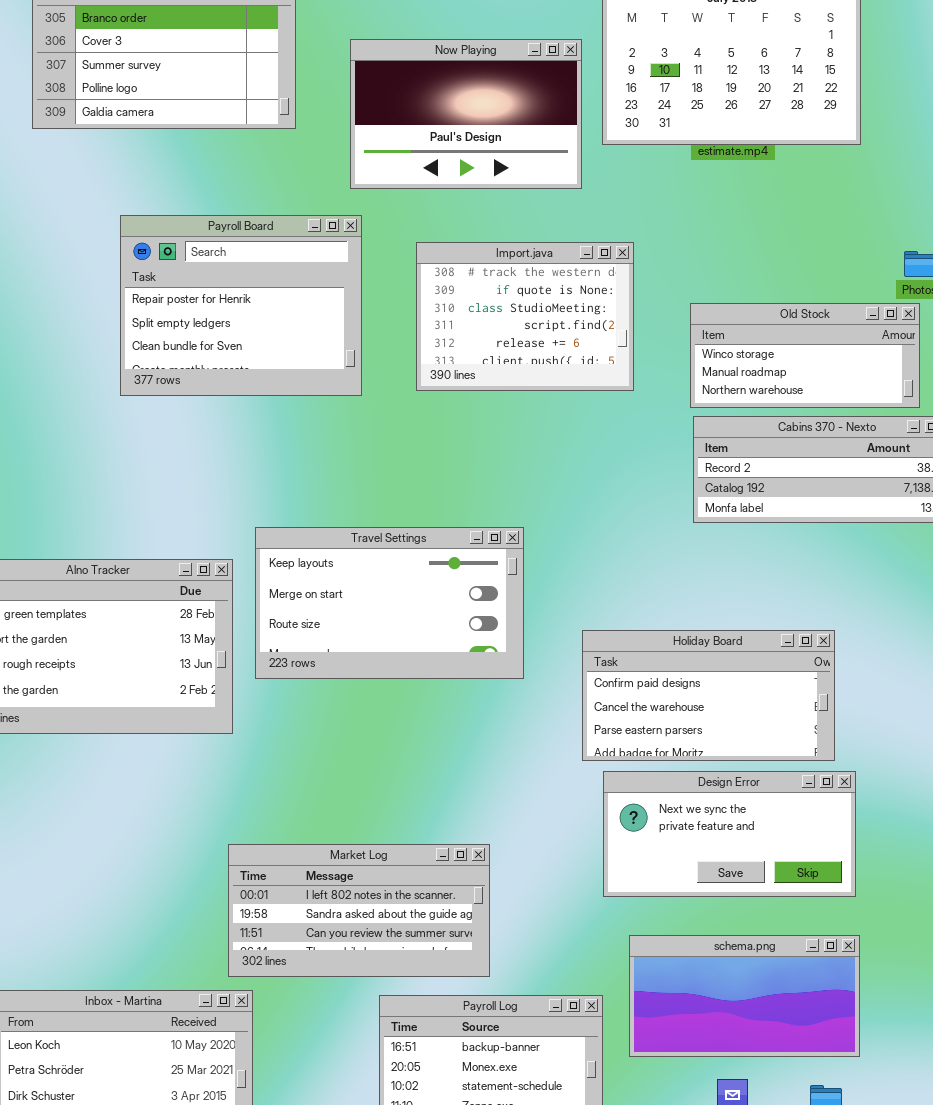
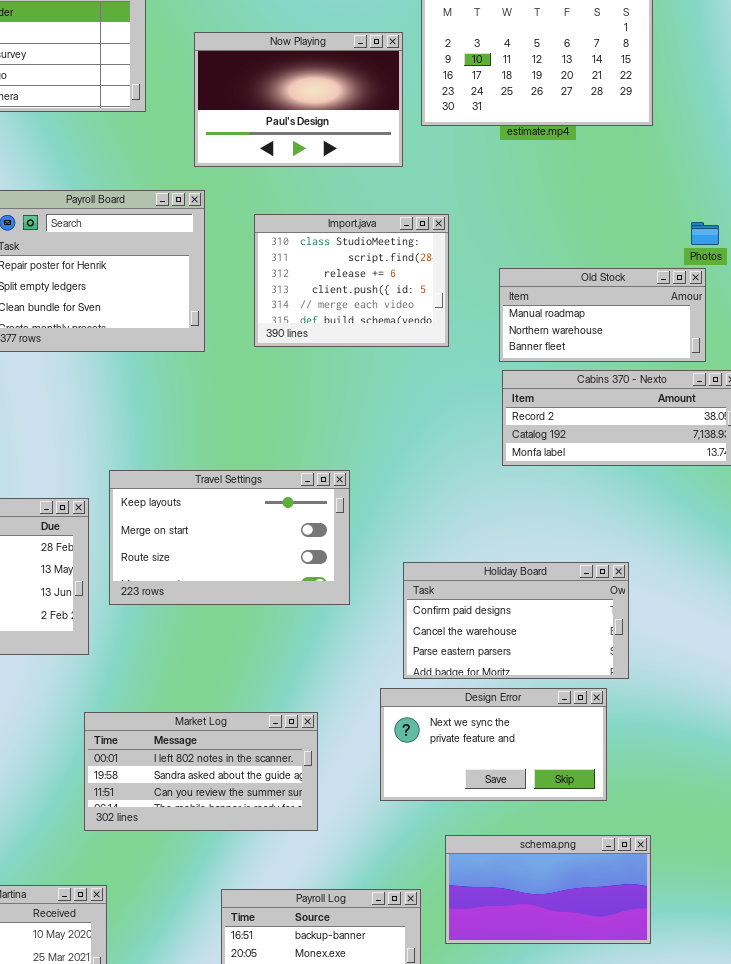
Import.java: [416,242,634,391] -> [254,214,449,347], scrolled down 2 rows
Old Stock: [690,303,920,408] -> [499,268,706,362], scrolled down 1 row
Design Error: [603,771,856,897] -> [380,688,607,801], moved
Market Log: [228,844,490,977] -> [84,712,318,831], moved

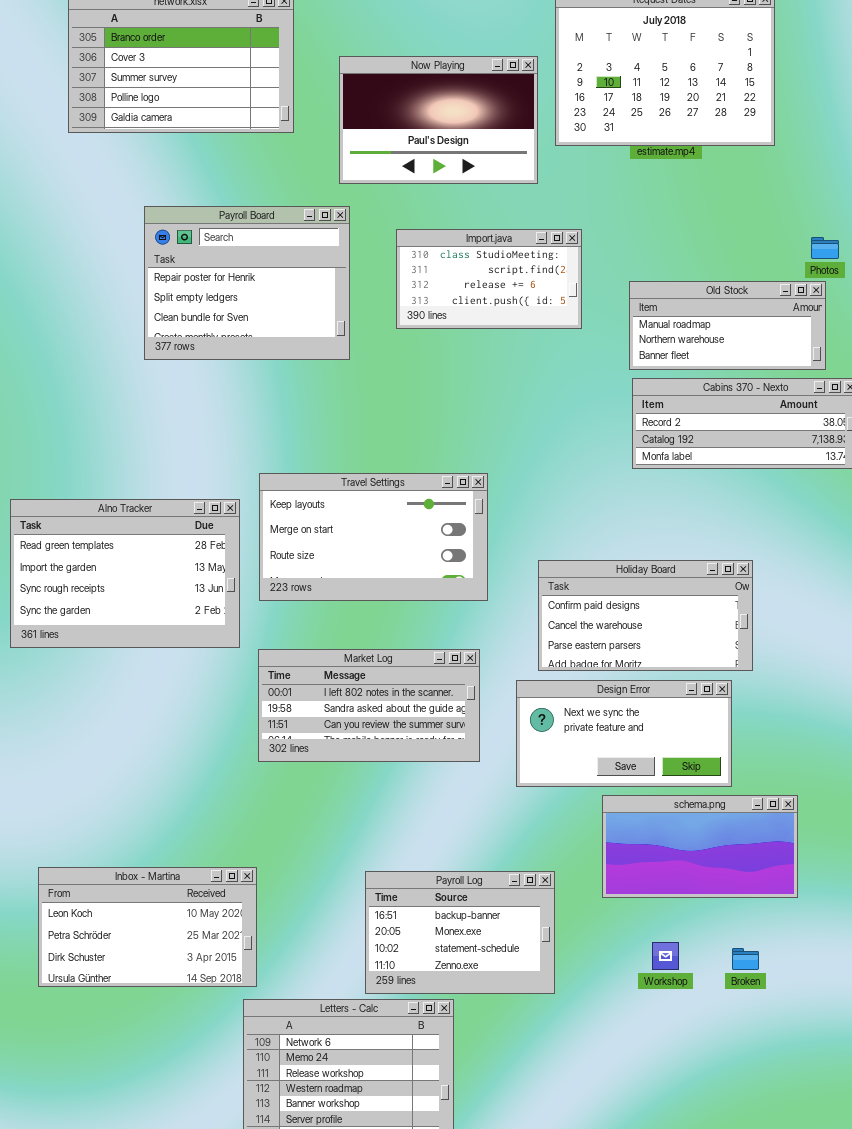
Import.java: [254,214,449,347] -> [396,229,582,329], resized
Market Log: [84,712,318,831] -> [258,649,480,762], moved
schema.png: [445,835,651,944] -> [602,795,798,898], moved

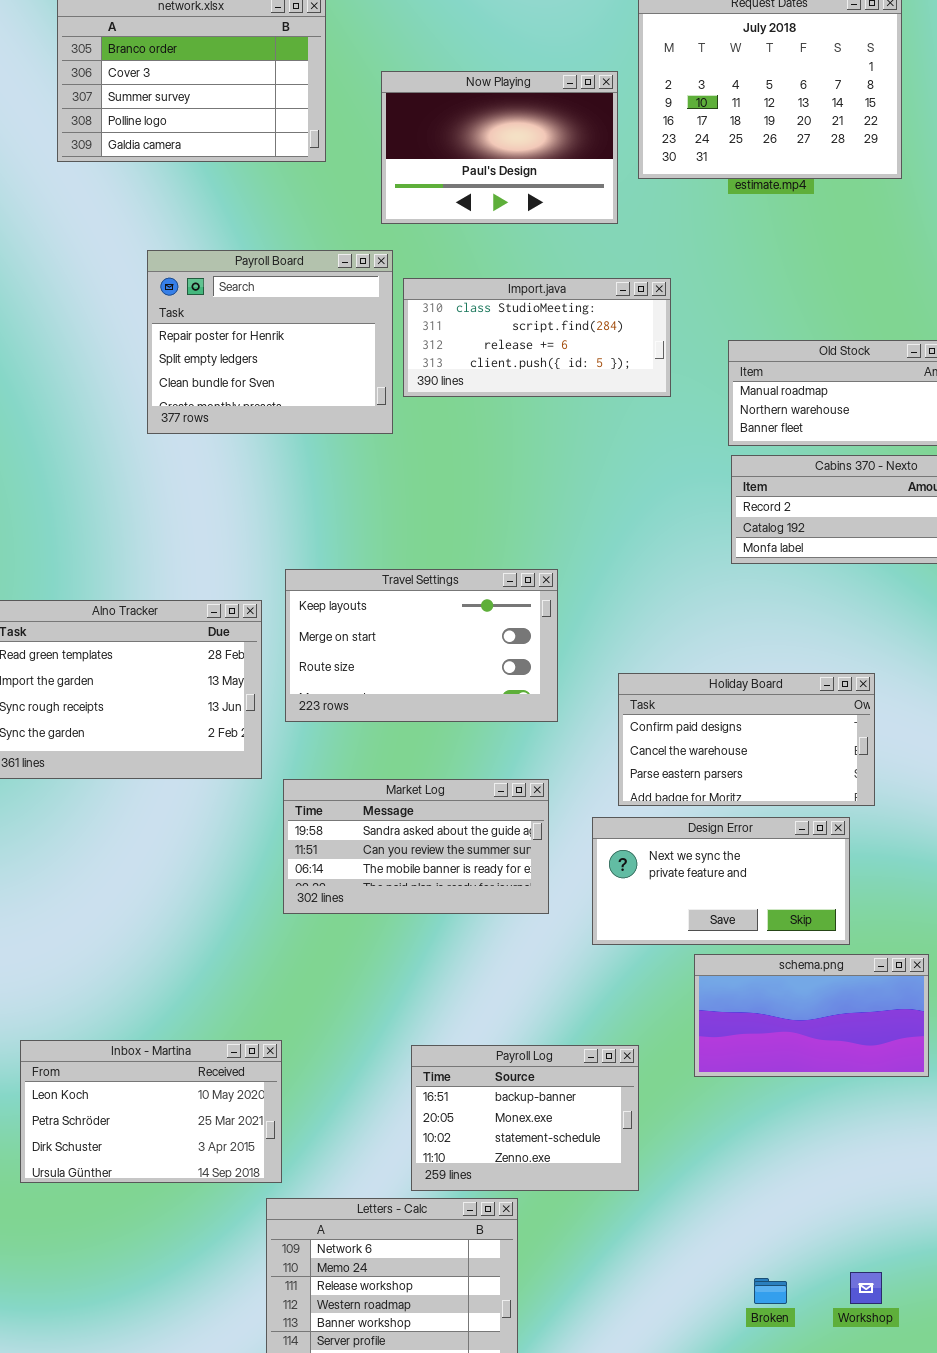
Import.java: [396,229,582,329] -> [403,278,671,397], resized
Market Log: [258,649,480,762] -> [283,779,549,914], scrolled down 1 row
Workshop: [652,942,679,970] -> [850,1272,882,1304], moved
Broken: [732,948,759,970] -> [754,1278,787,1304], moved

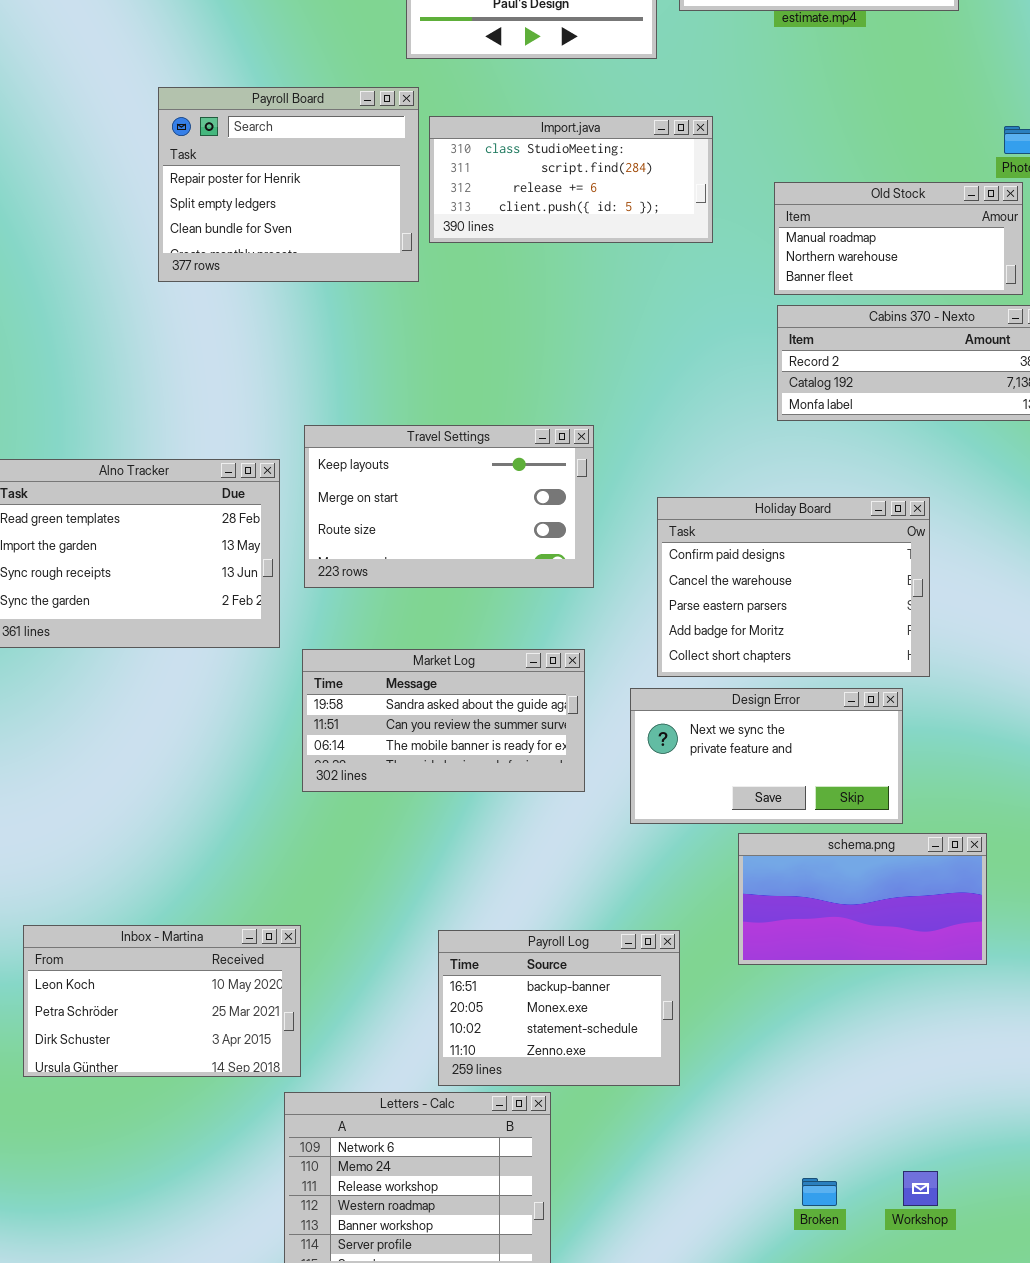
Holiday Board: [618,673,875,806] -> [657,497,930,677], resized

